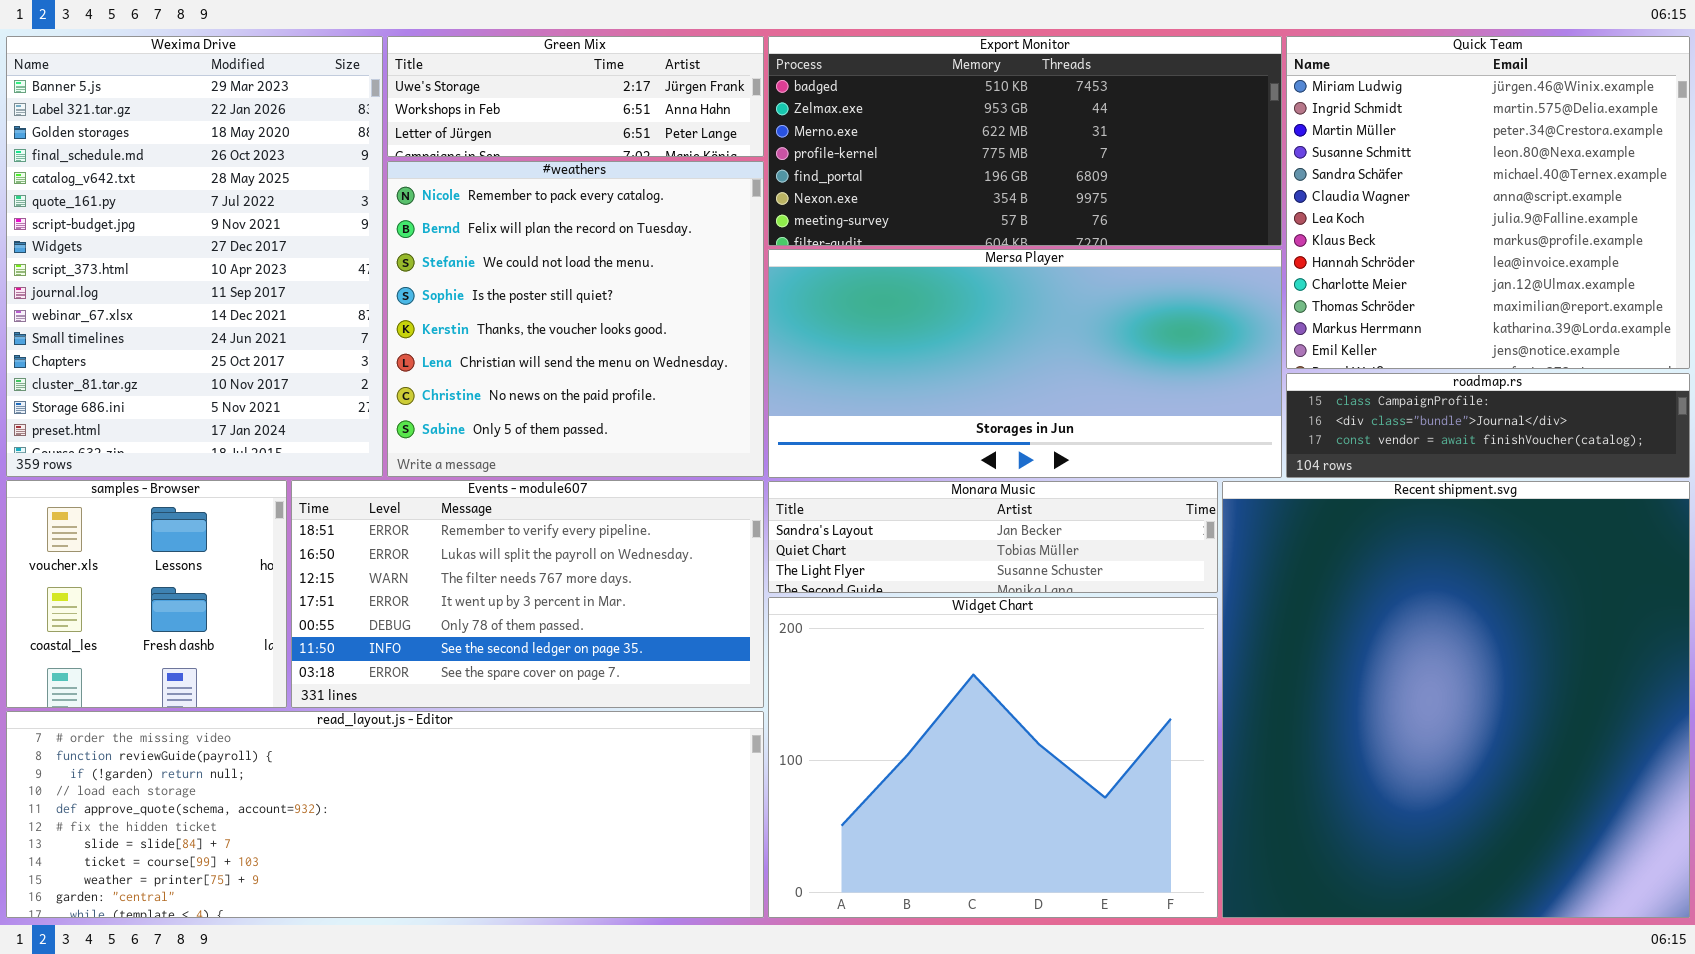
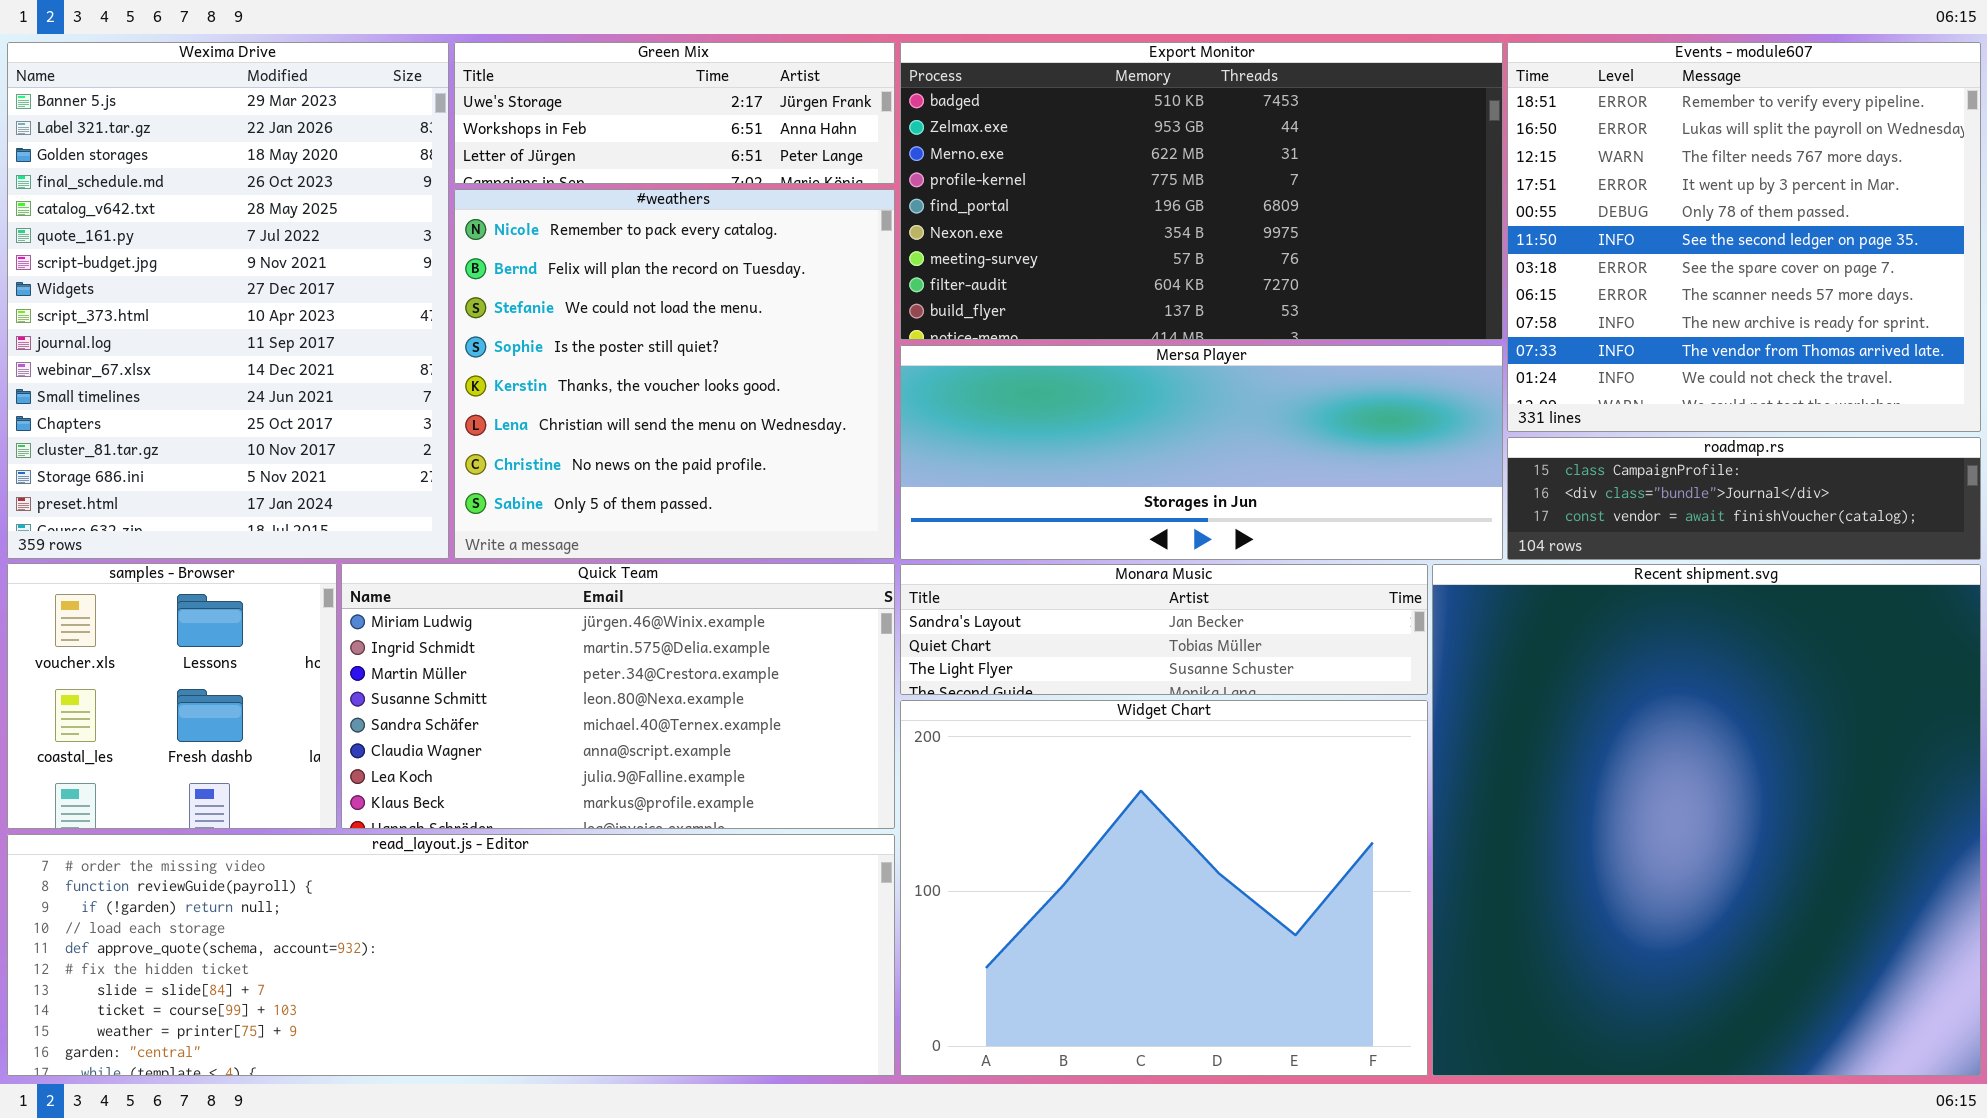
Export Monitor: [768,36,1282,246] -> [900,42,1503,340], resized
Quick Team: [1286,36,1690,369] -> [341,563,895,829], moved, resized
Mersa Player: [768,249,1282,478] -> [900,345,1503,560], resized
Events - module607: [291,480,764,708] -> [1507,42,1981,432], moved, resized

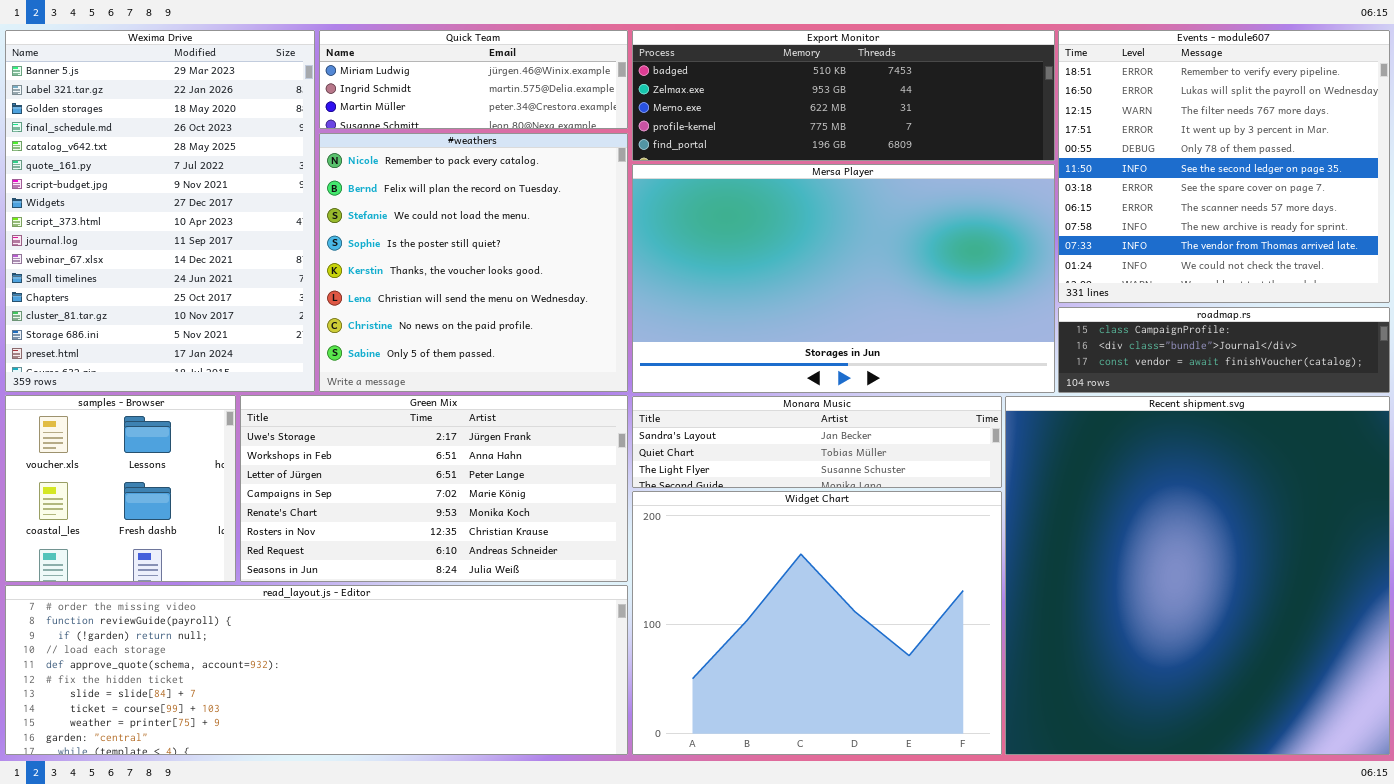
Green Mix: [454,42,895,184] -> [240,395,628,582], moved, resized
Export Monitor: [900,42,1503,340] -> [632,30,1055,161], resized
Mersa Player: [900,345,1503,560] -> [632,164,1055,393], resized
Quick Team: [341,563,895,829] -> [319,30,628,129], moved, resized

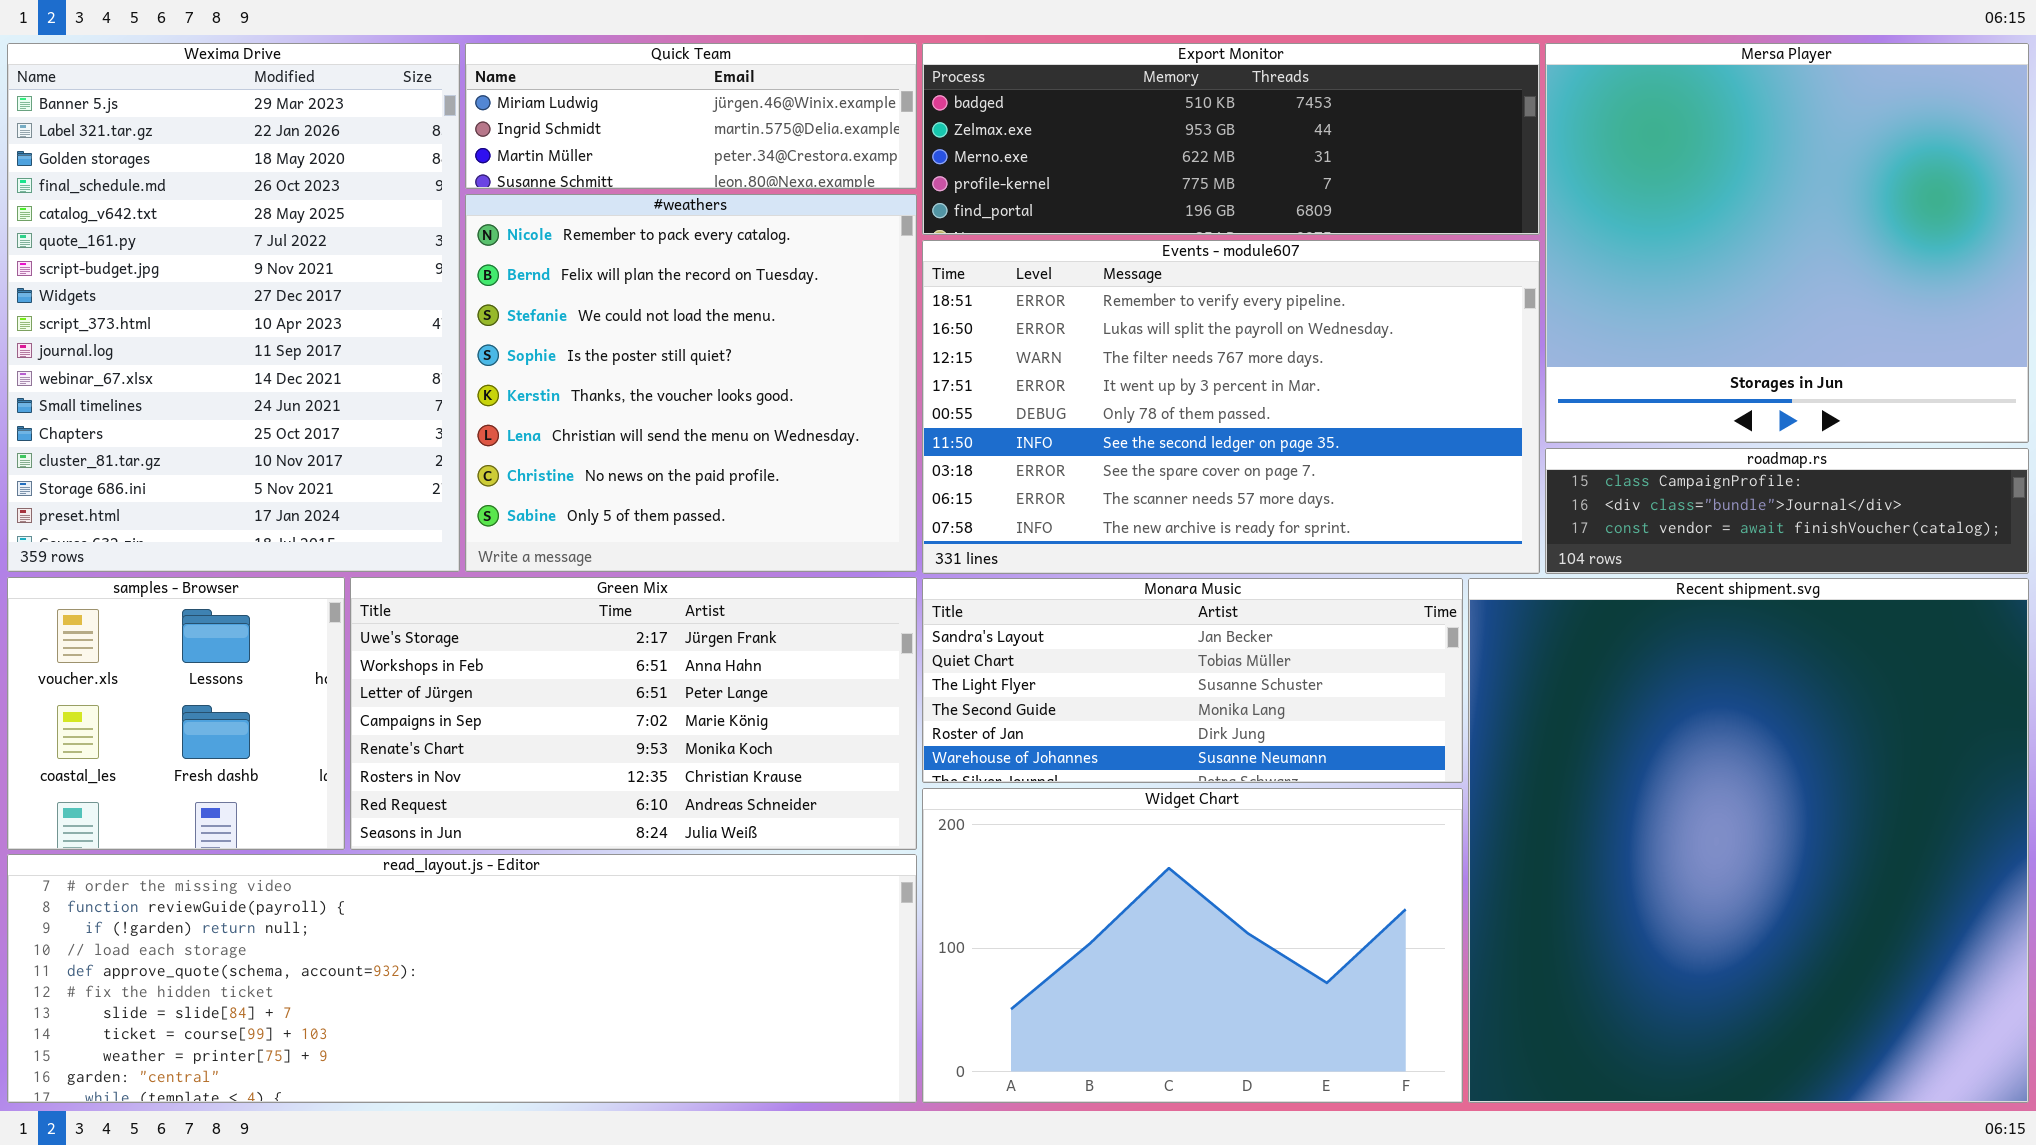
Events - module607: [1058,30,1390,303] -> [922,240,1540,574], moved, resized
Mersa Player: [632,164,1055,393] -> [1545,43,2029,443], moved, resized
Monara Music: [632,396,1002,488] -> [922,578,1463,783], resized
Widget Chart: [632,491,1002,755] -> [922,788,1463,1103], resized

